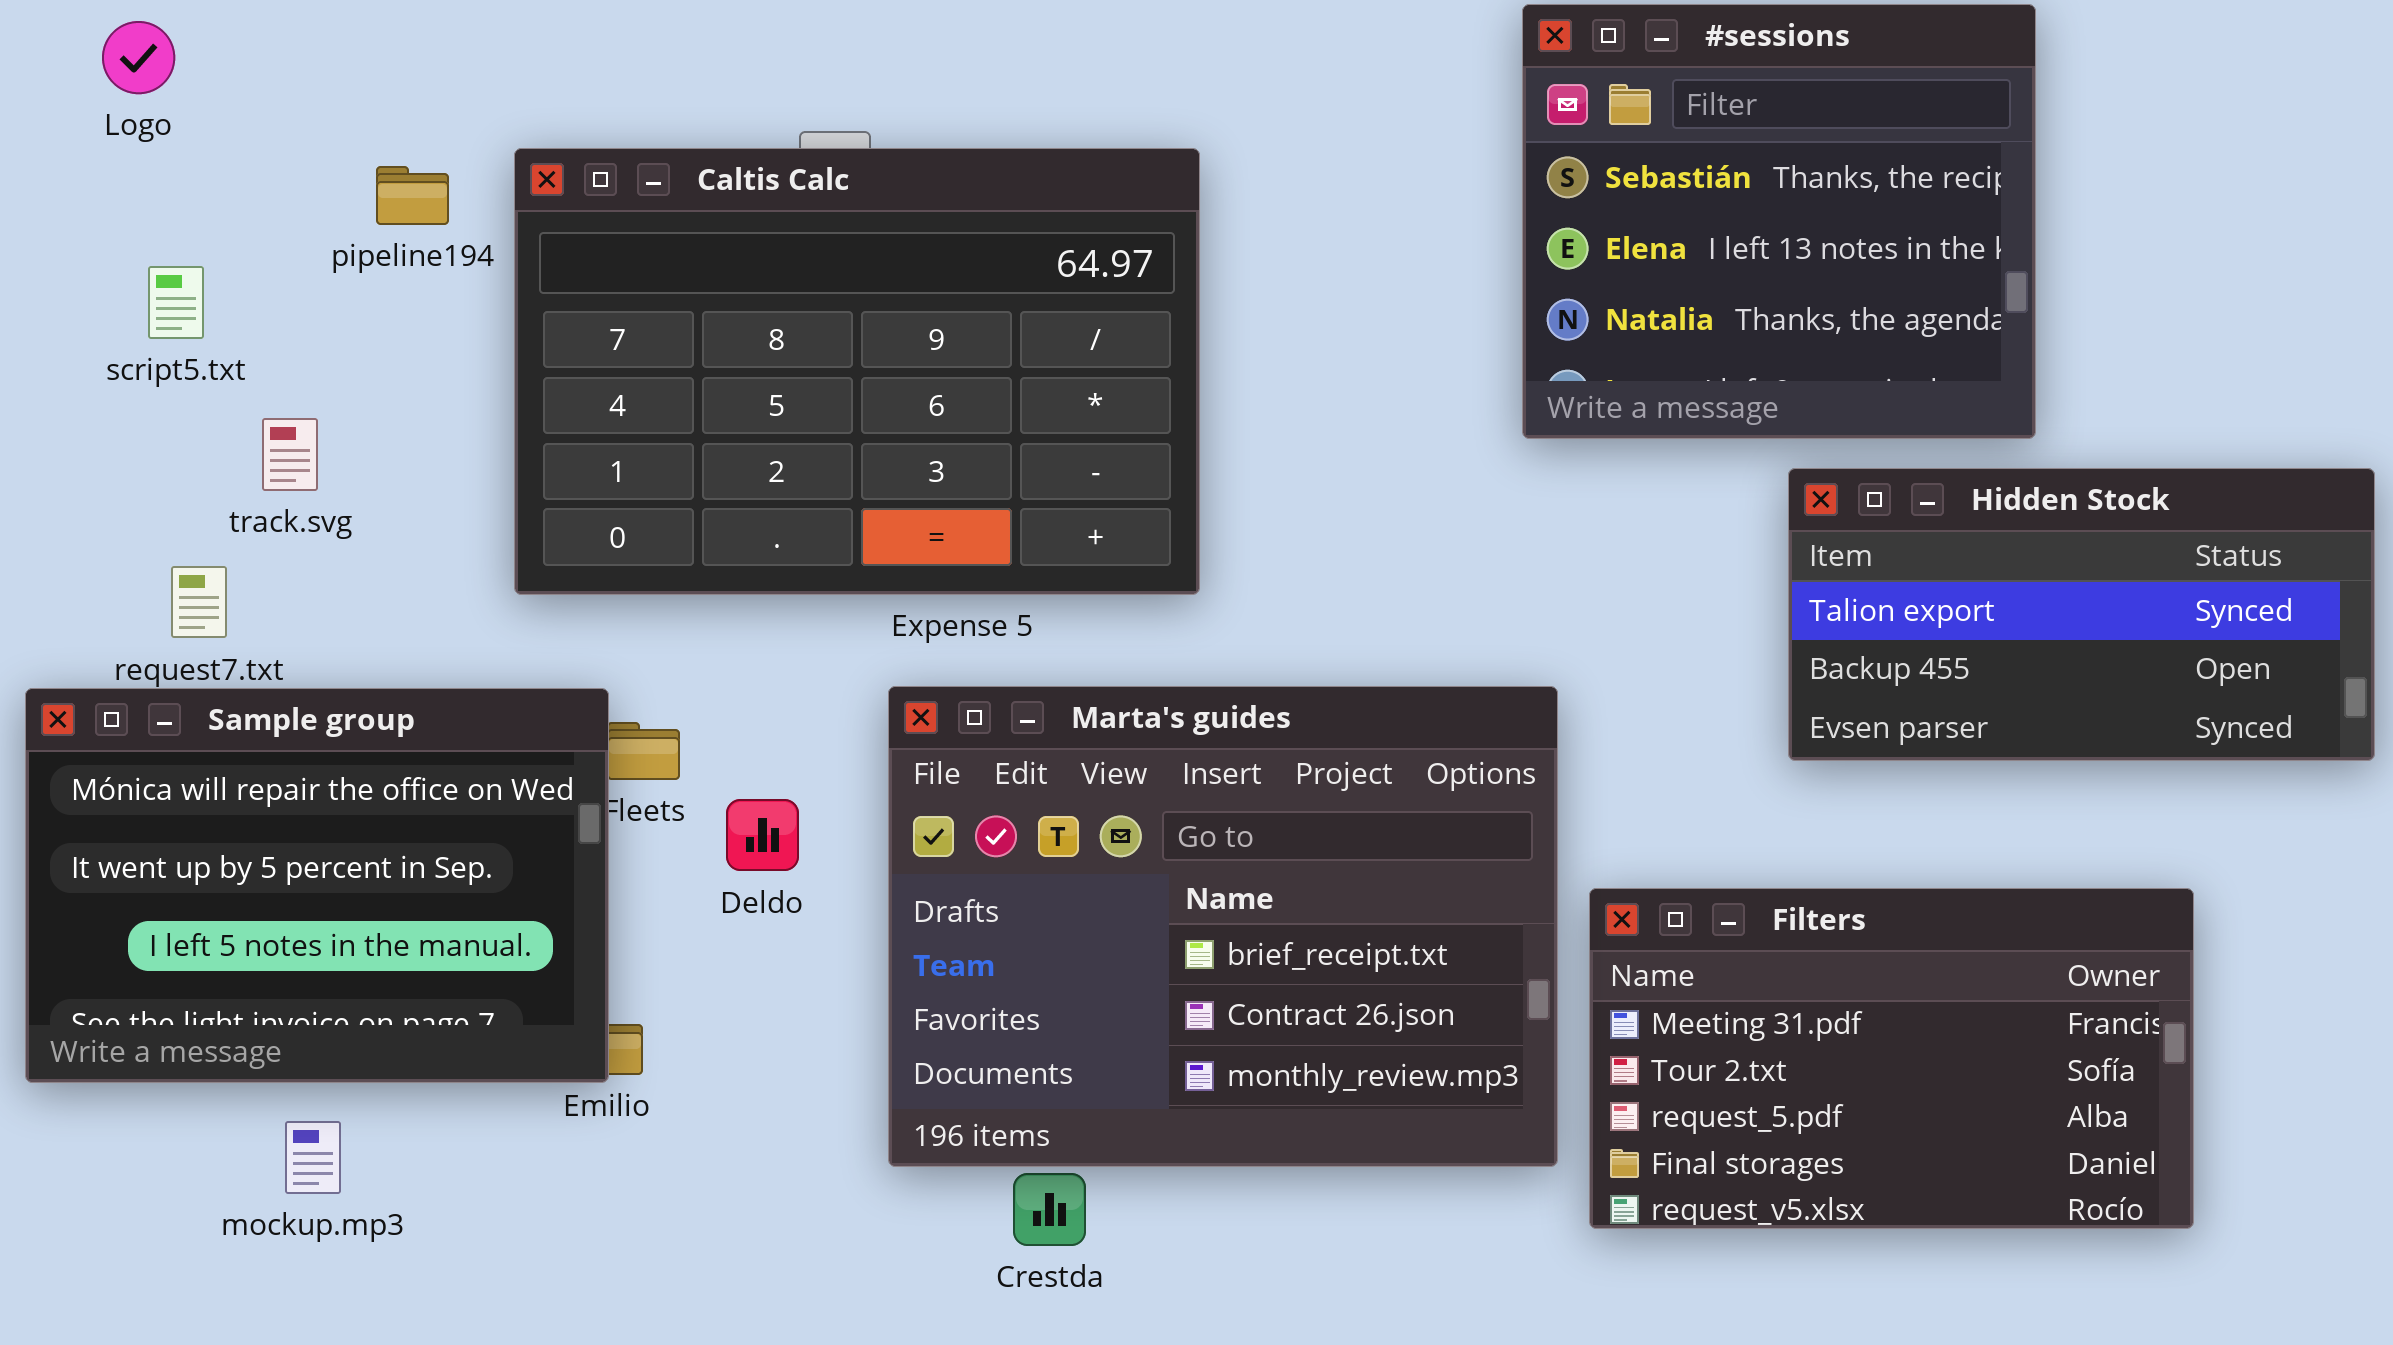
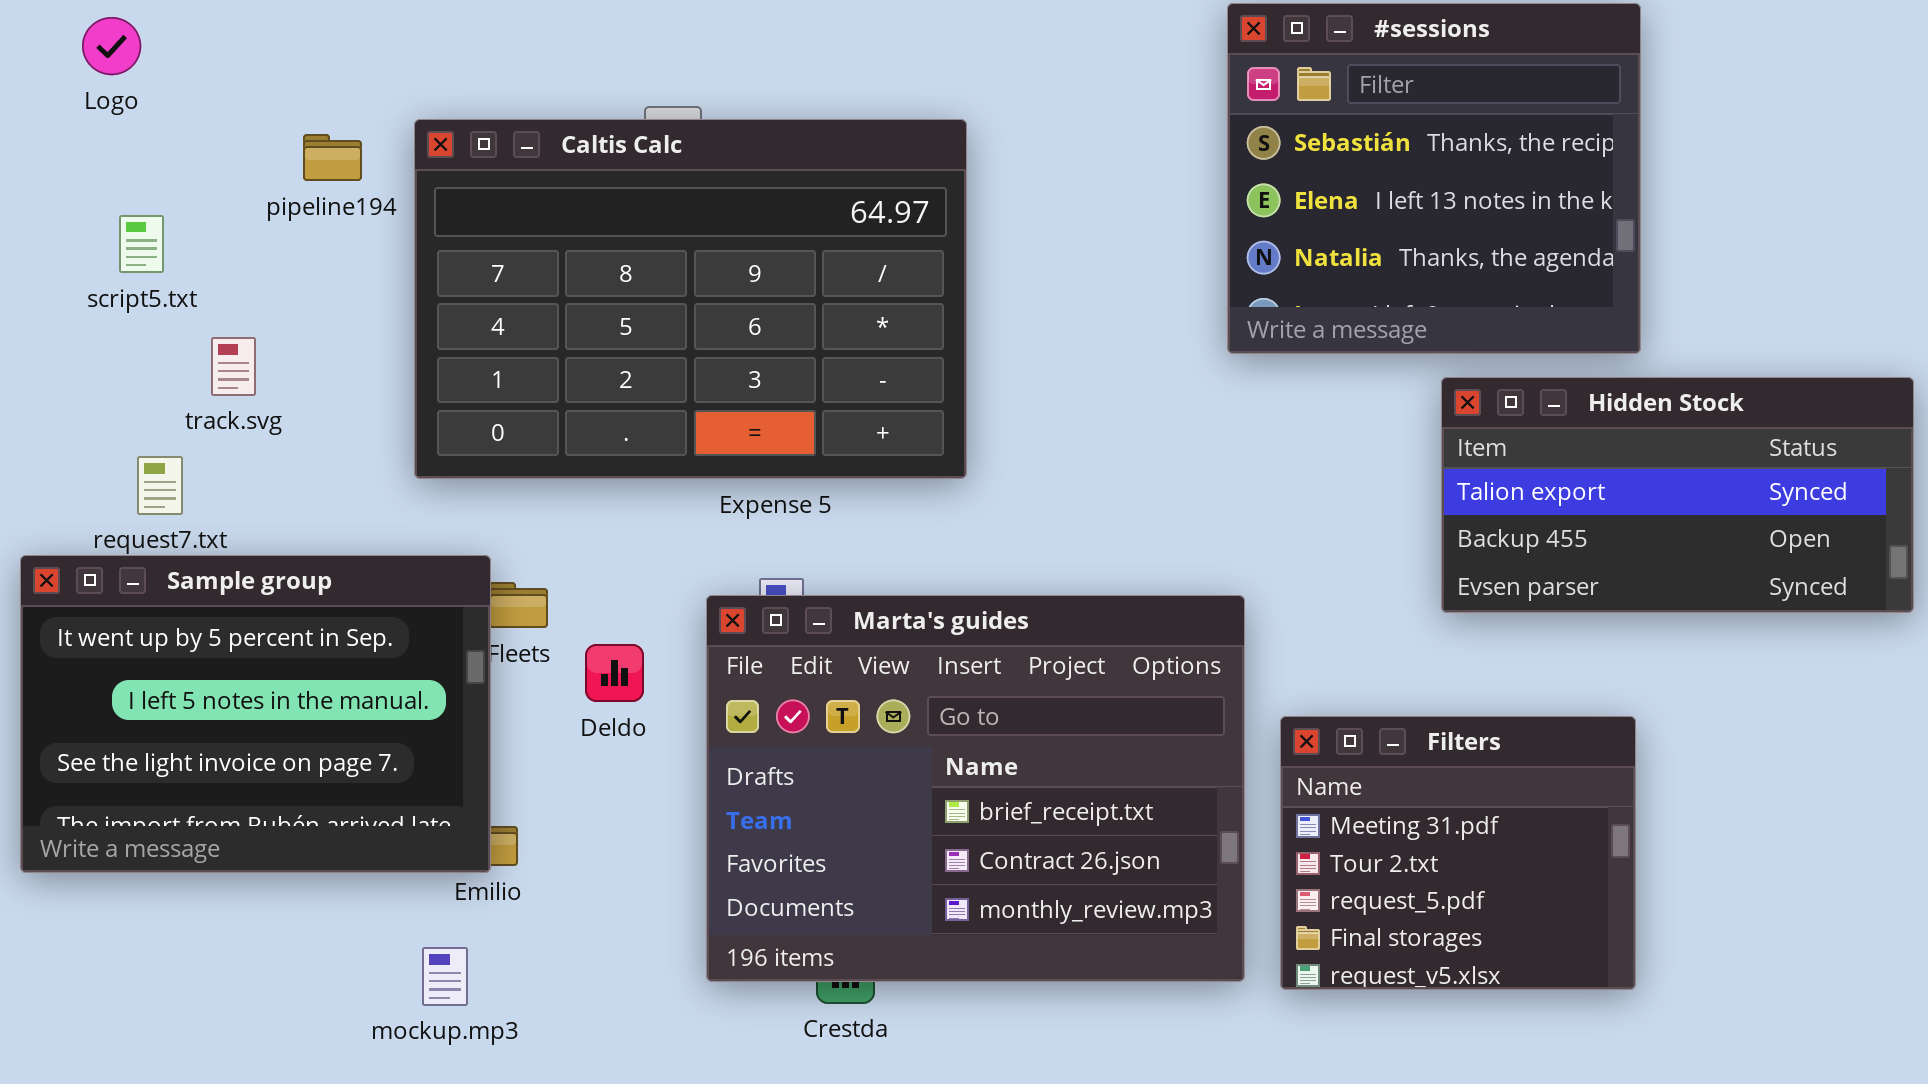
Marta's guides: [888,686,1558,1167] -> [706,595,1245,982], moved
Sample group: [25,688,609,1083] -> [20,555,491,873], scrolled down 1 row
Filters: [1589,888,2194,1229] -> [1280,716,1636,990], resized
mockup.mp3: [285,1121,341,1194] -> [422,947,468,1006], moved

